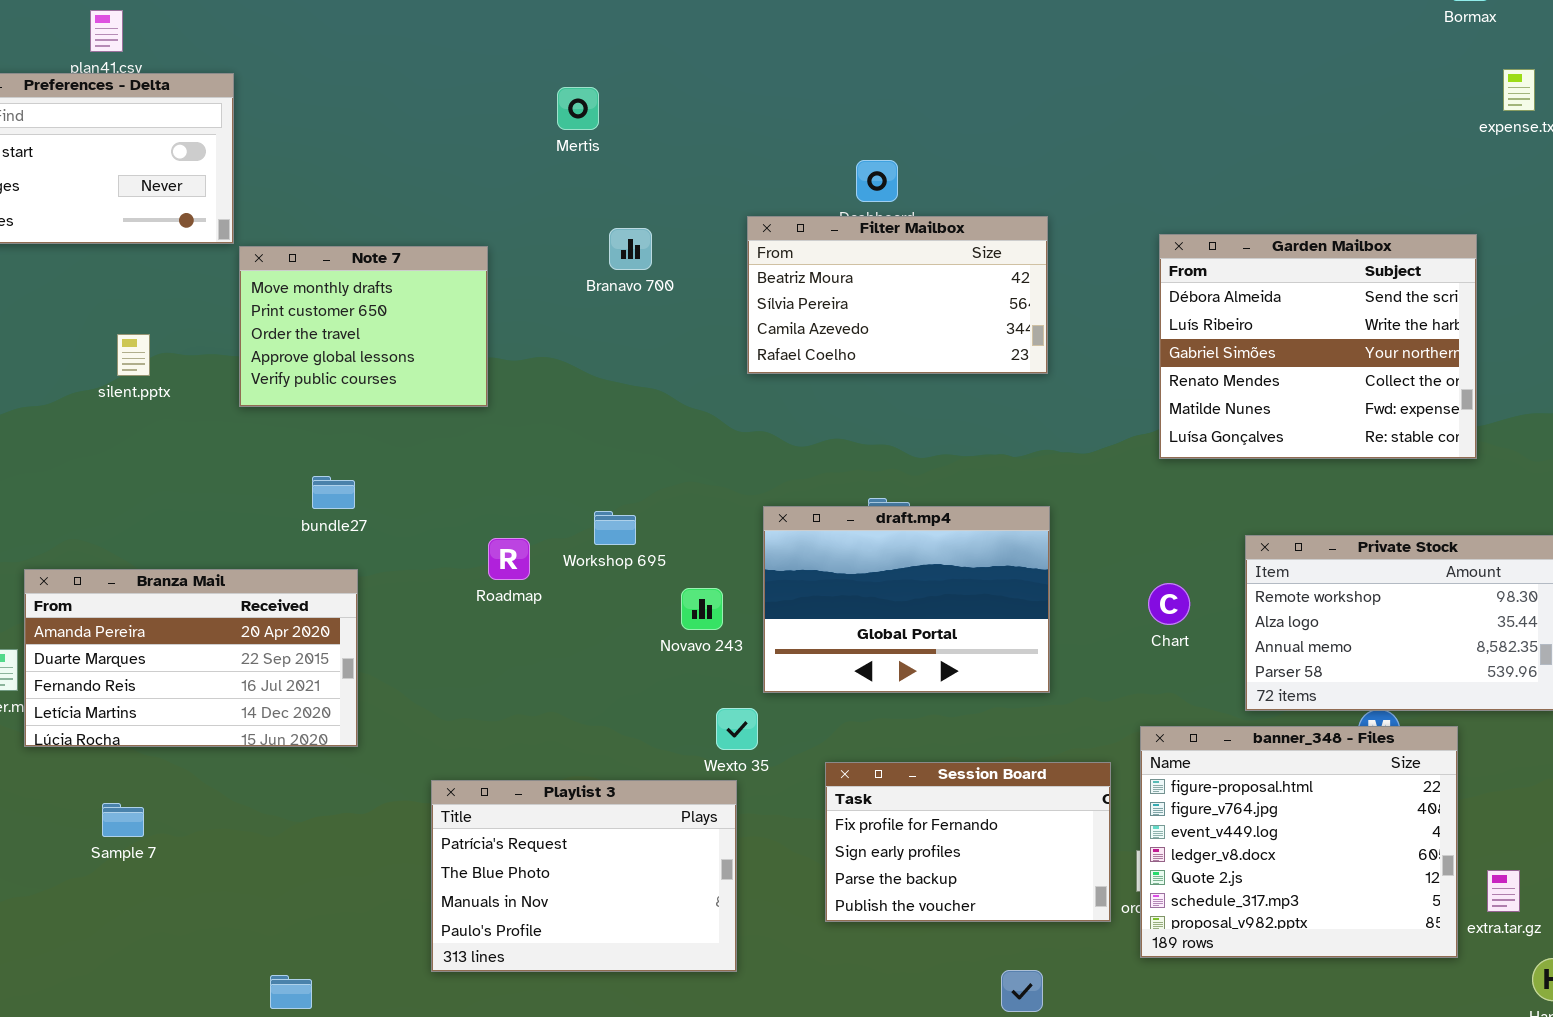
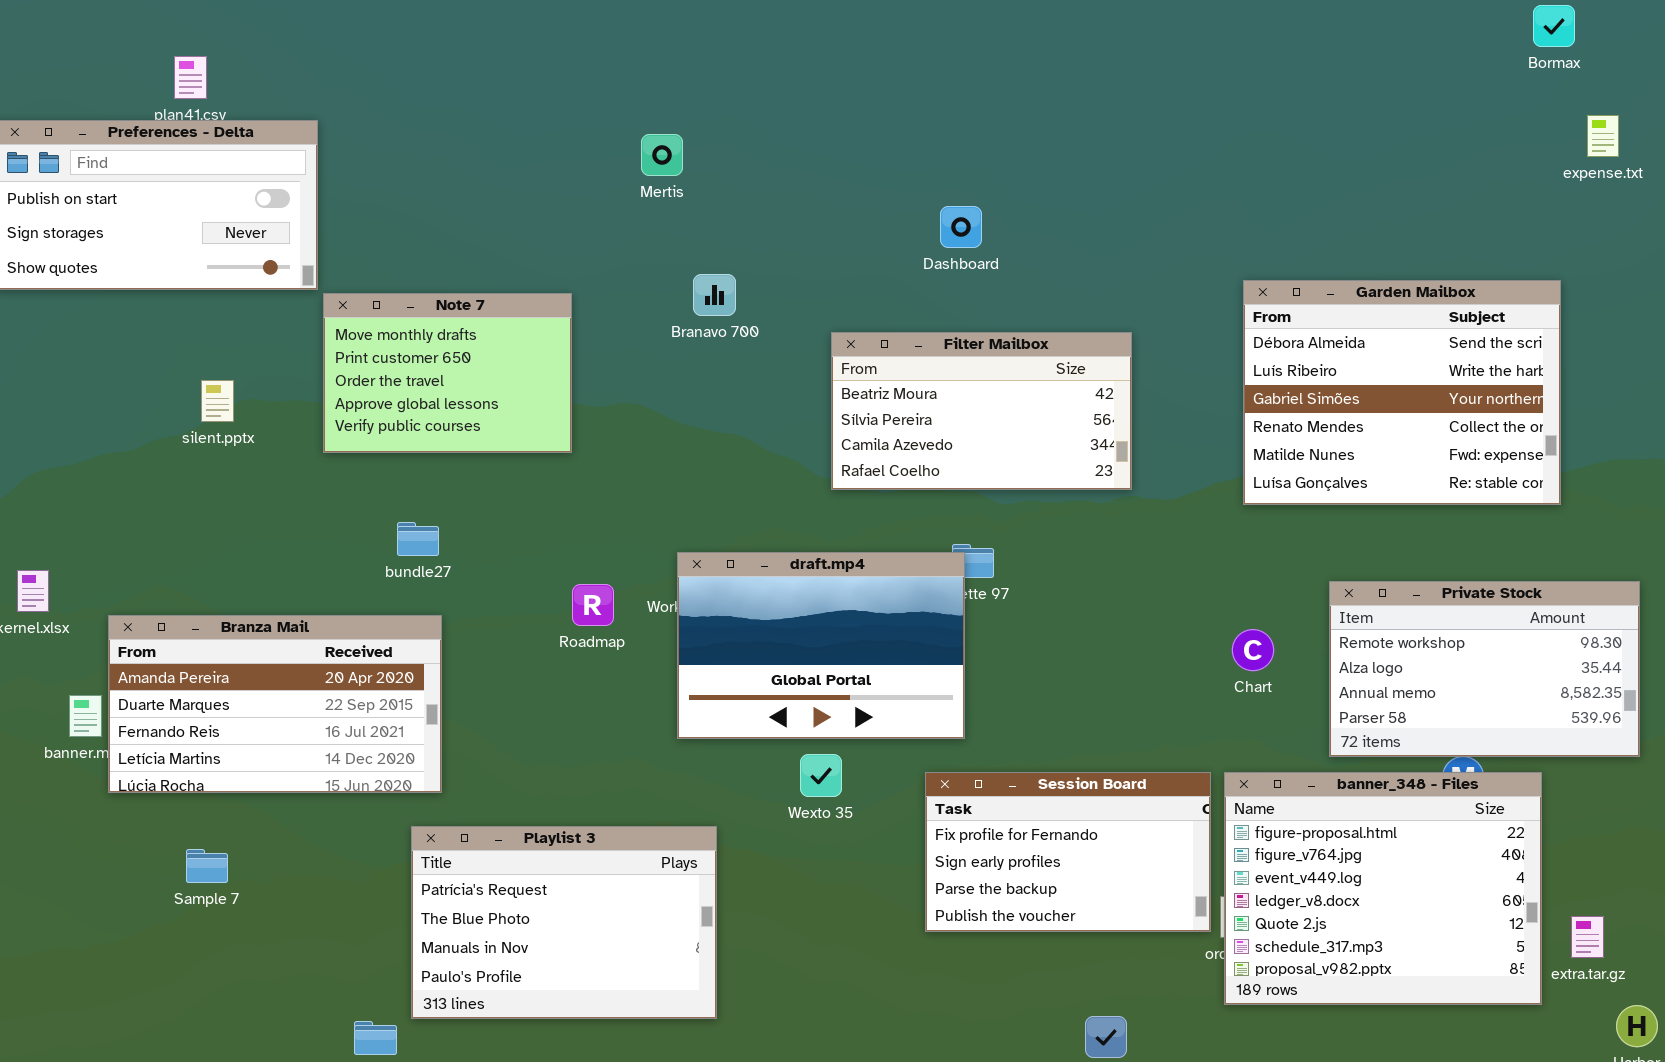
Filter Mailbox: [747,216,1048,374] -> [831,332,1132,490], moved
draft.mp4: [763,506,1050,693] -> [677,552,965,739], moved
Session Board: [825,762,1111,922] -> [925,772,1211,932], moved
Playlist 3: [431,780,737,972] -> [411,826,717,1019], moved

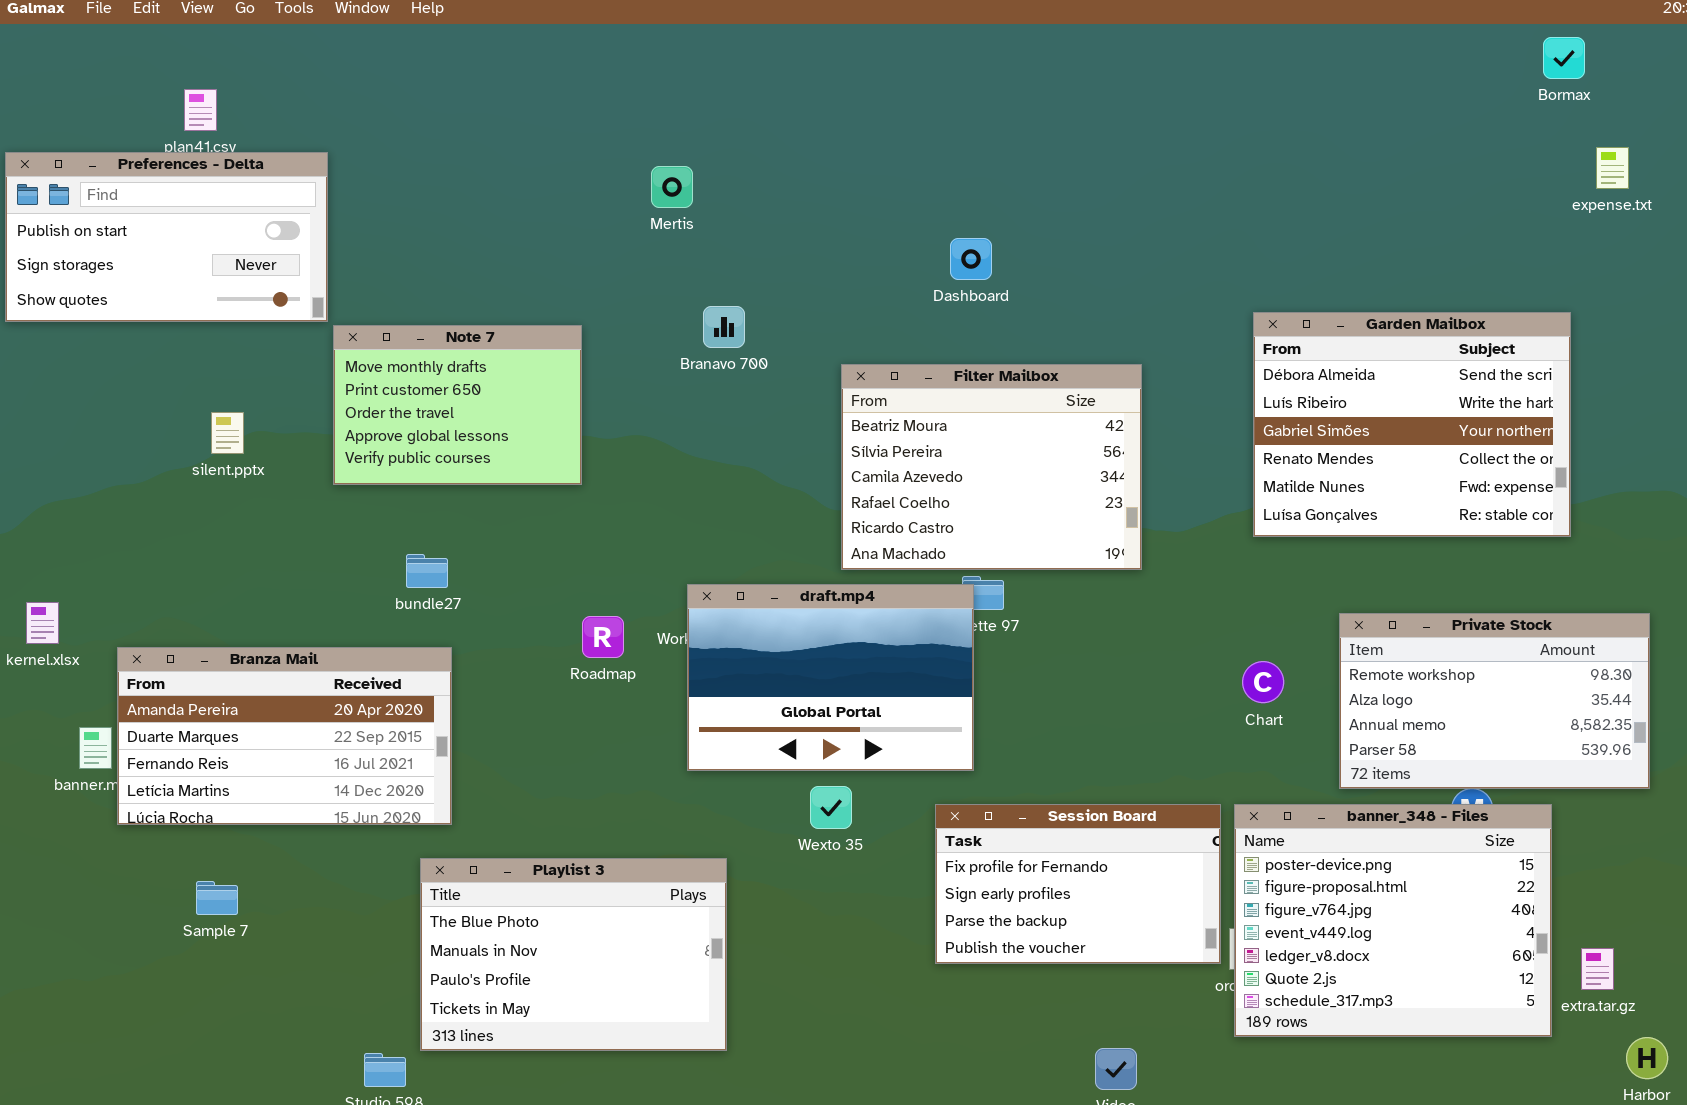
Filter Mailbox: [831,332,1132,490] -> [841,364,1142,570], resized
banner_348 - Files: [1224,772,1542,1005] -> [1234,804,1552,1037], scrolled up 1 row
Playlist 3: [411,826,717,1019] -> [420,858,727,1051], scrolled down 1 row

